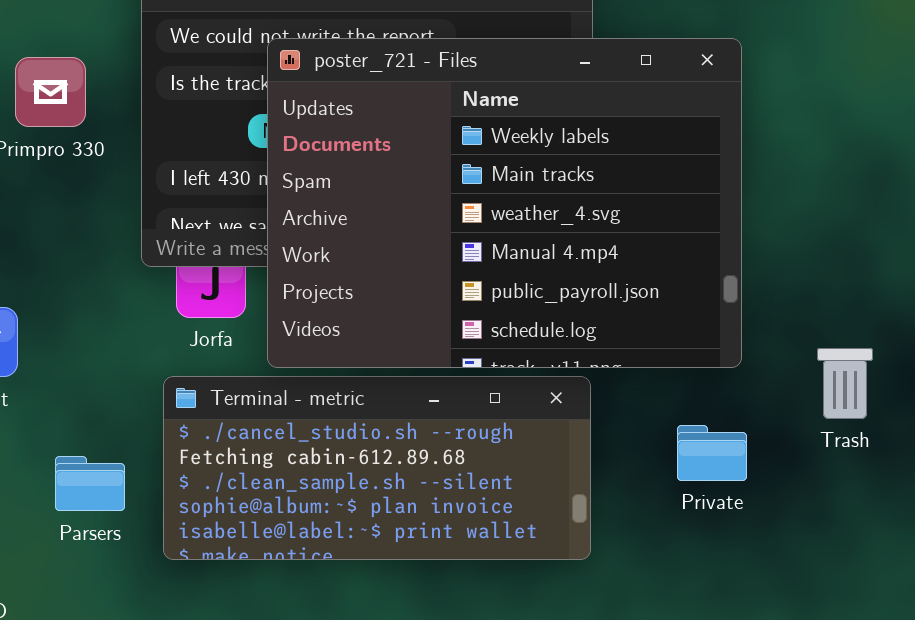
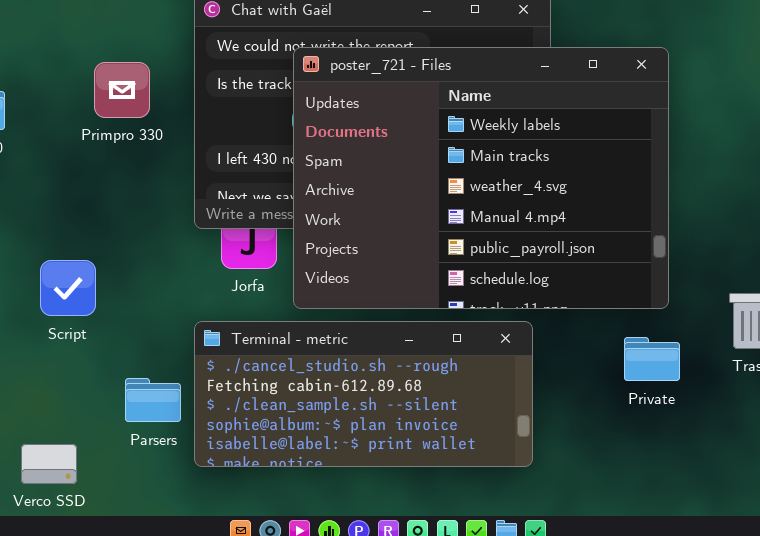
Terminal - metric: [163,376,591,560] -> [194,321,533,467], moved
Private: [677,425,747,481] -> [624,337,680,381], moved

